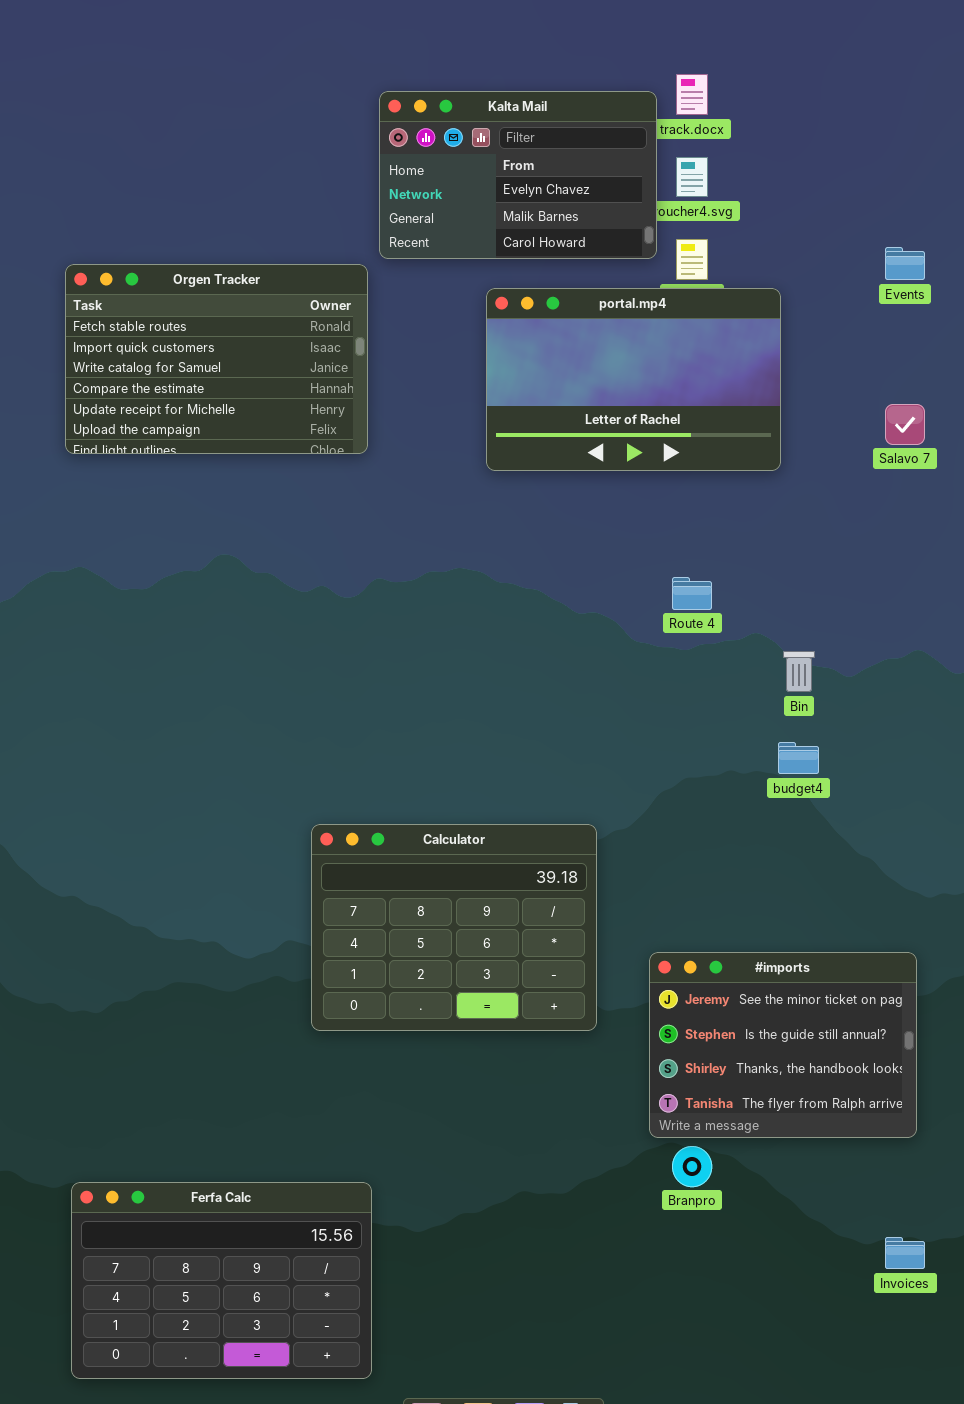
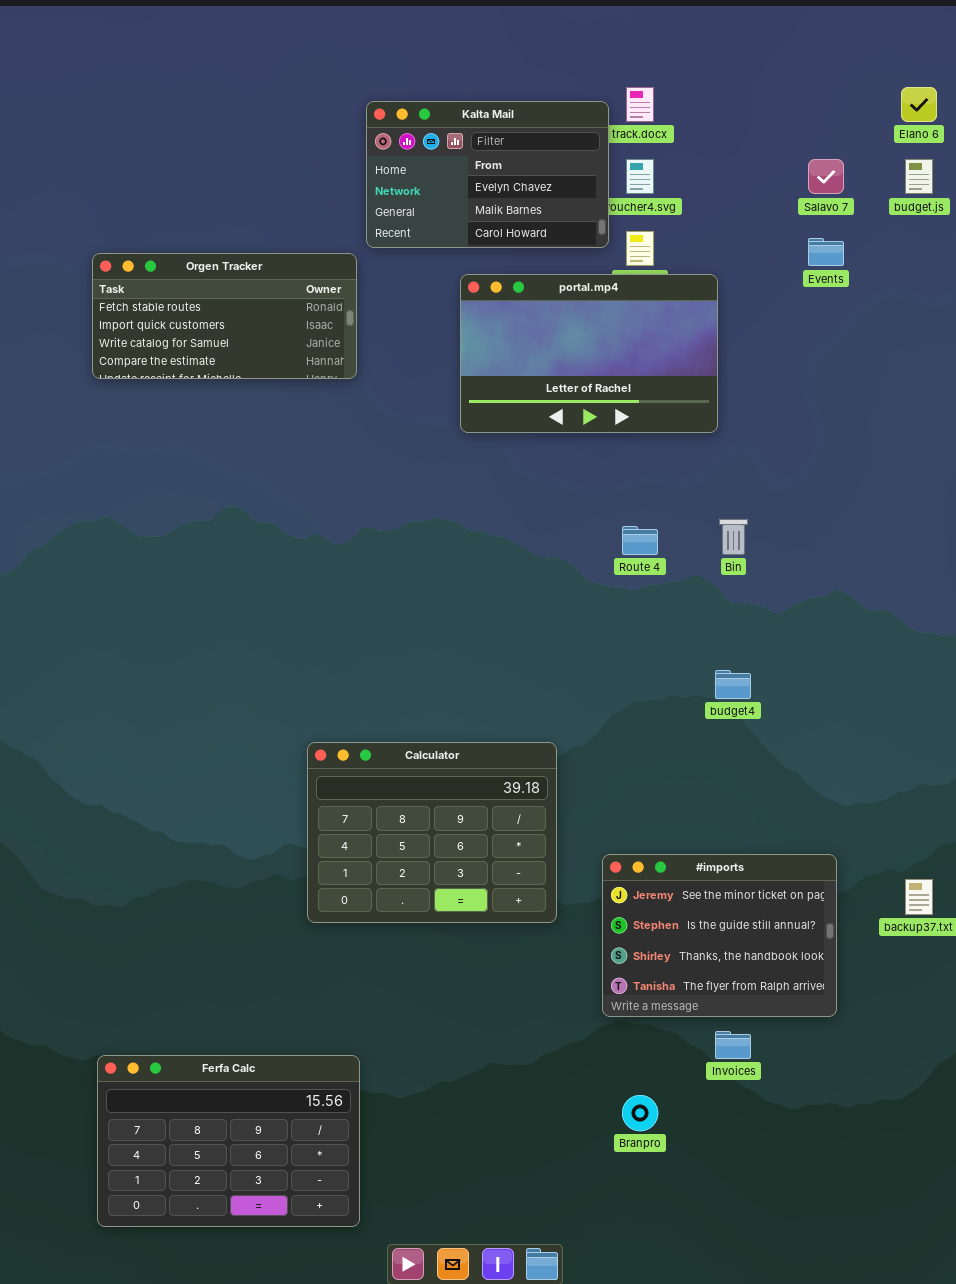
Orgen Tracker: [65,264,368,454] -> [92,253,357,379], resized
Salavo 7: [885,404,925,445] -> [808,159,844,194], moved
Bin: [783,651,815,692] -> [719,519,748,555], moved
Branpro: [672,1146,712,1187] -> [622,1095,658,1131], moved
Invoices: [885,1237,925,1269] -> [715,1031,751,1059], moved

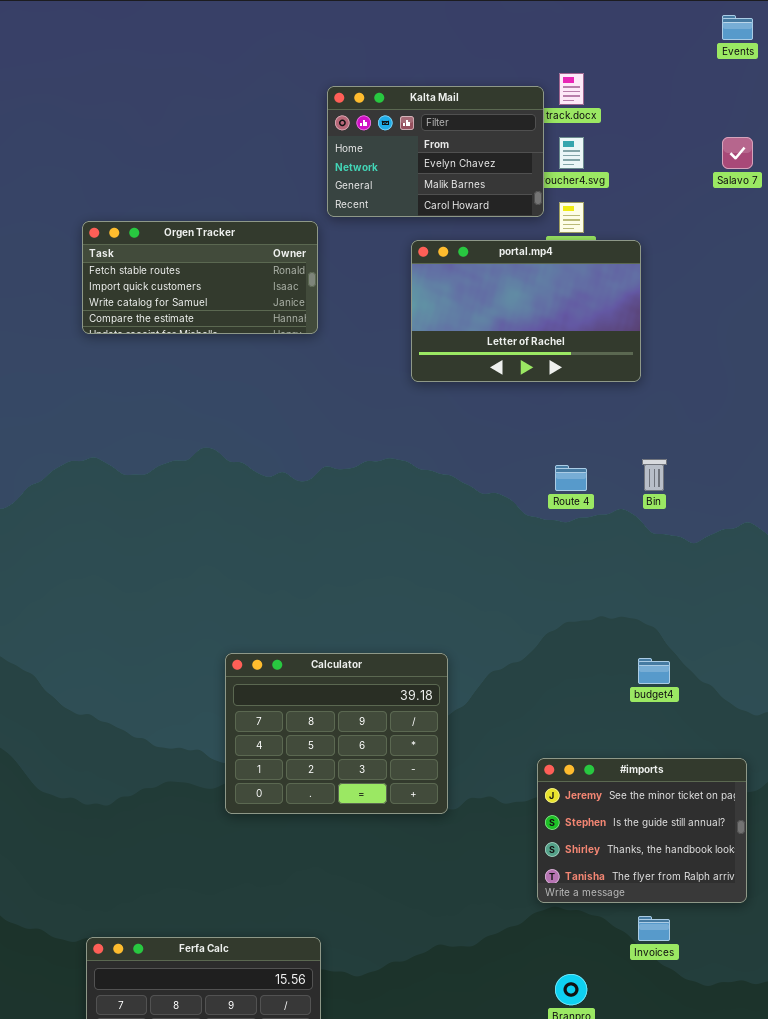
Events: [808,238,844,266] -> [722,15,753,40], moved
budget4: [715,670,751,699] -> [638,658,670,684], moved
Calculator: [307,742,557,923] -> [225,653,448,814], moved

